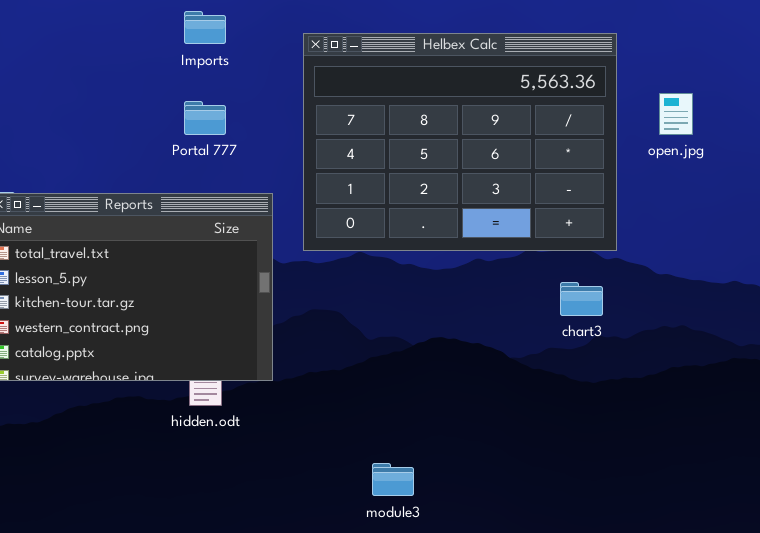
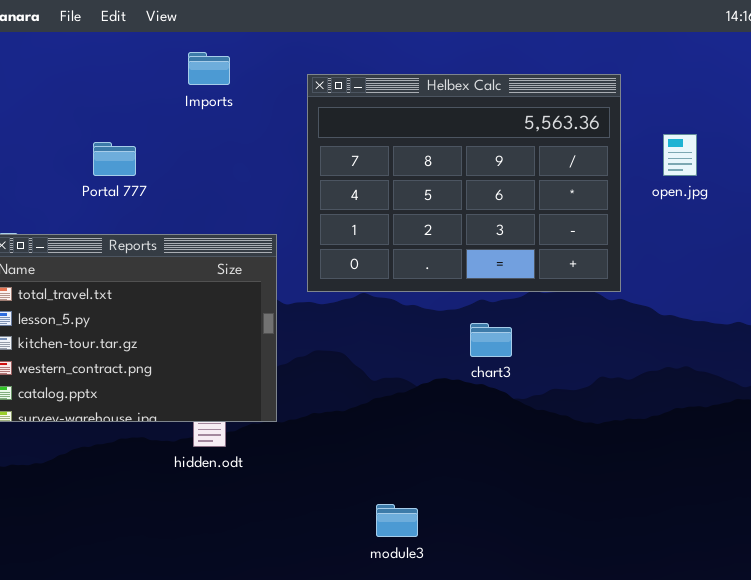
Portal 777: [184,101,226,135] -> [93,142,136,176], moved
chart3: [560,282,603,316] -> [470,323,512,357], moved

